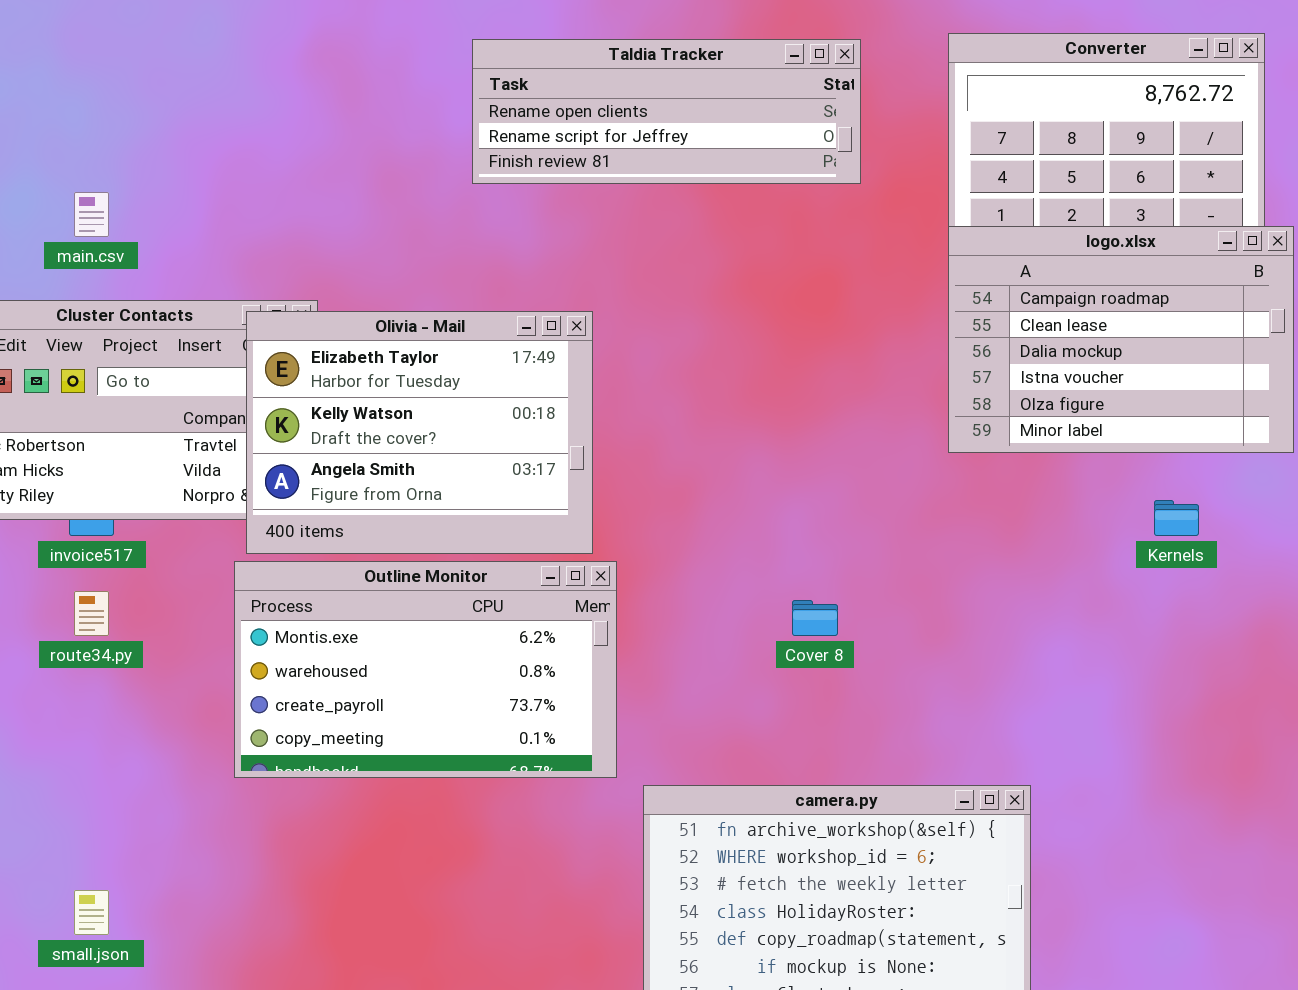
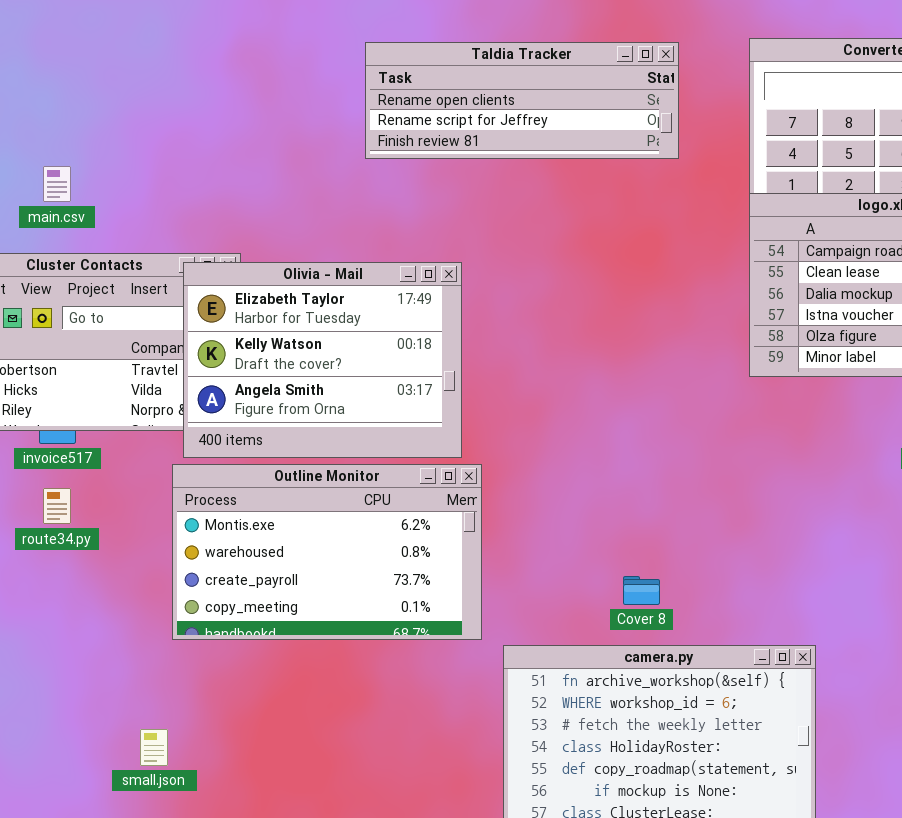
Cover 8: [792,600,838,636] -> [623,576,660,605], moved
small.json: [74,890,109,935] -> [140,729,168,766], moved

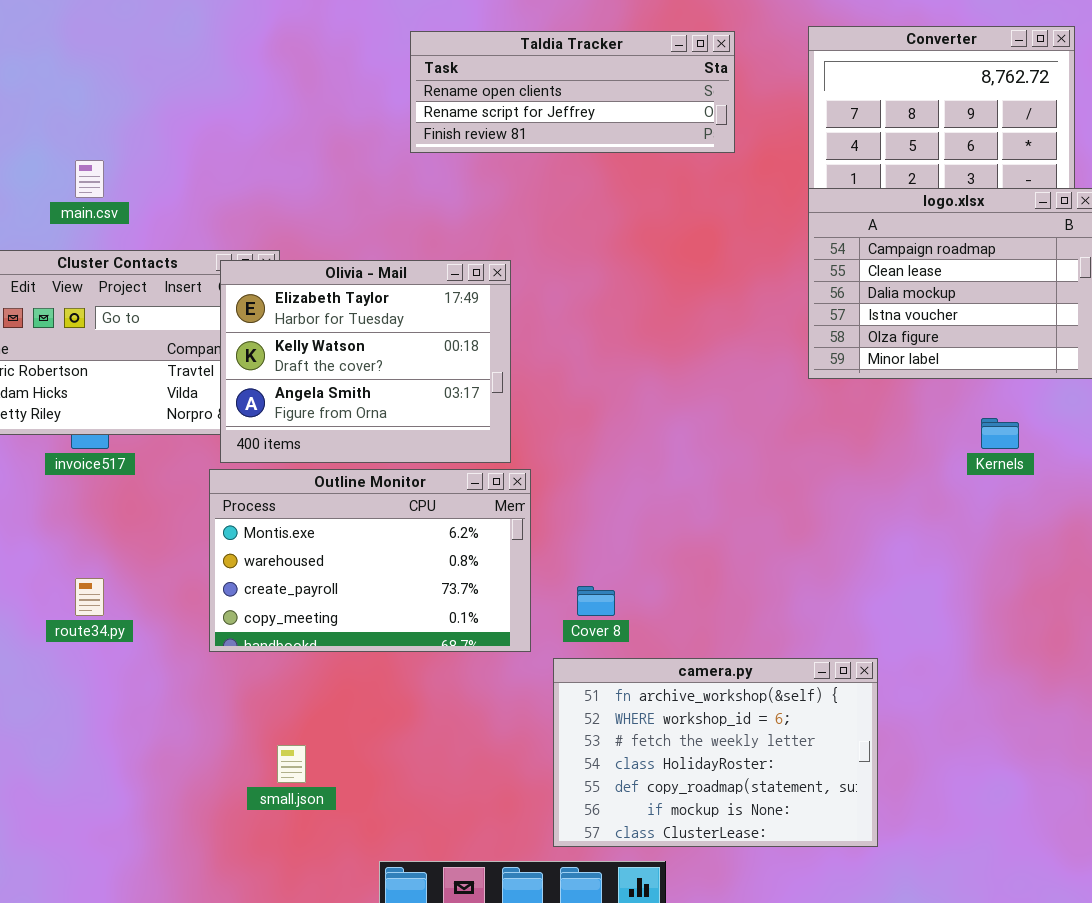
route34.py: [43,488,71,524] -> [75,578,104,616], moved
Cover 8: [623,576,660,605] -> [577,586,615,616], moved
small.json: [140,729,168,766] -> [277,745,306,783], moved

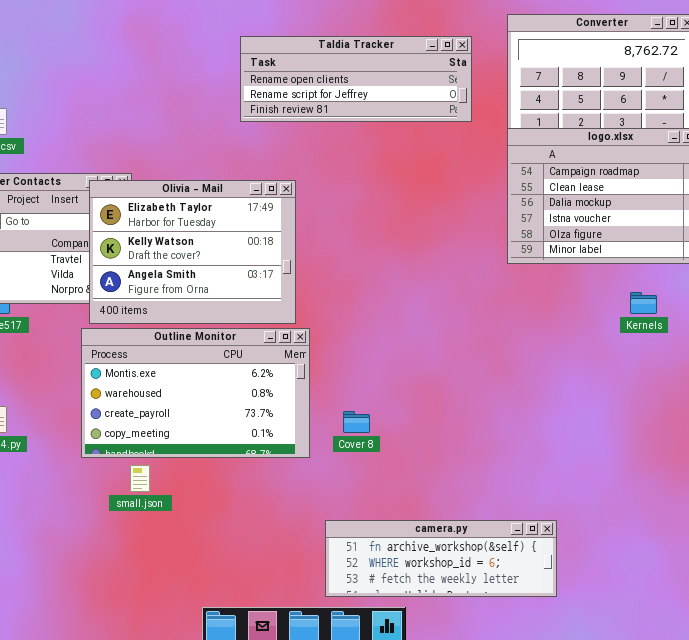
Taldia Tracker: [410,31,735,153] -> [240,36,472,122], moved
camera.py: [553,658,878,847] -> [325,520,557,597], resized
small.json: [277,745,306,783] -> [130,465,150,492], moved

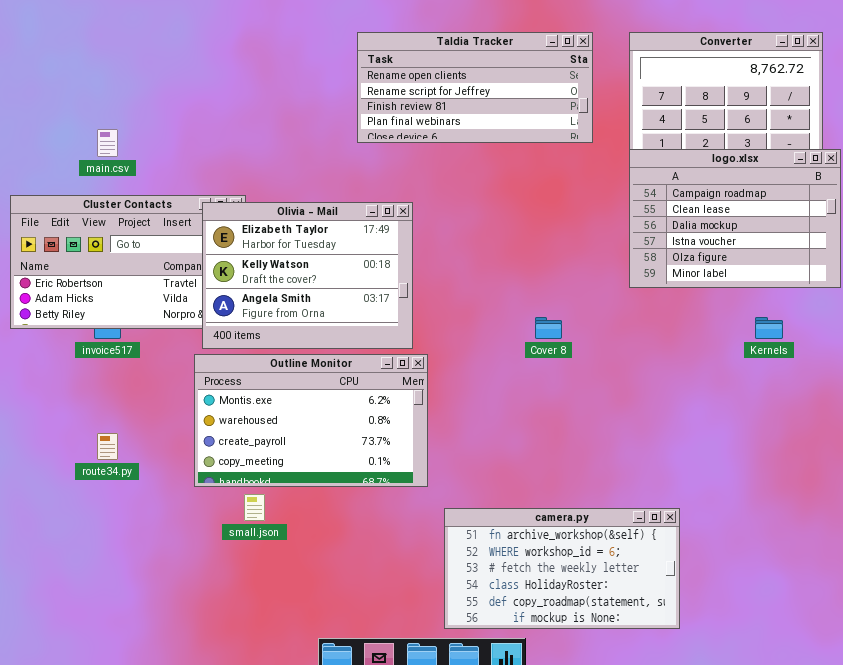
Taldia Tracker: [240,36,472,122] -> [357,32,593,143], resized
Cover 8: [343,411,370,433] -> [535,317,562,339], moved
camera.py: [325,520,557,597] -> [444,508,680,629], resized

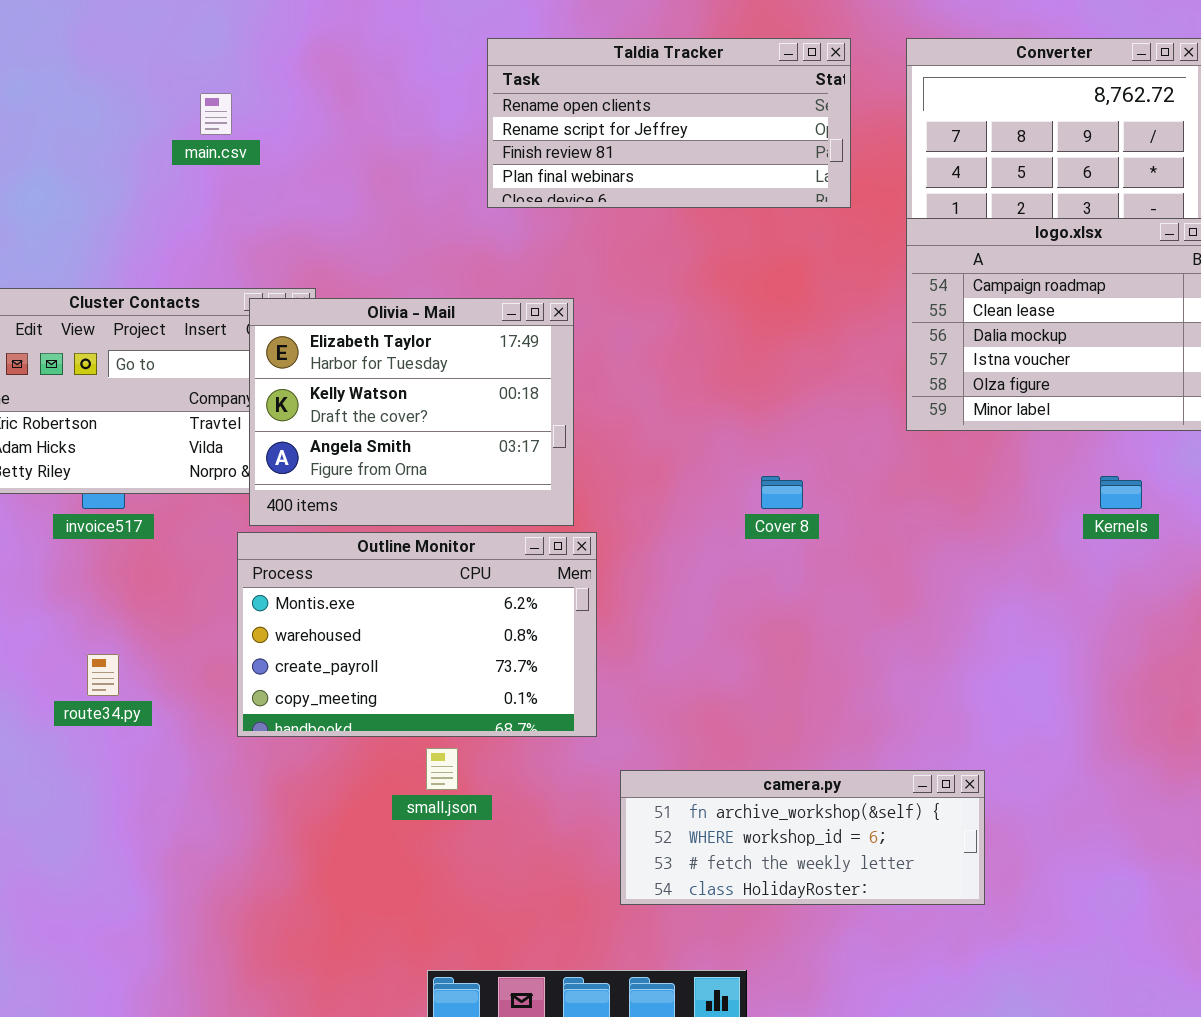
main.csv: [97,129,118,157] -> [200,93,232,135], moved
small.json: [244,494,265,521] -> [426,748,458,790], moved
camera.py: [444,508,680,629] -> [620,770,985,905], resized

